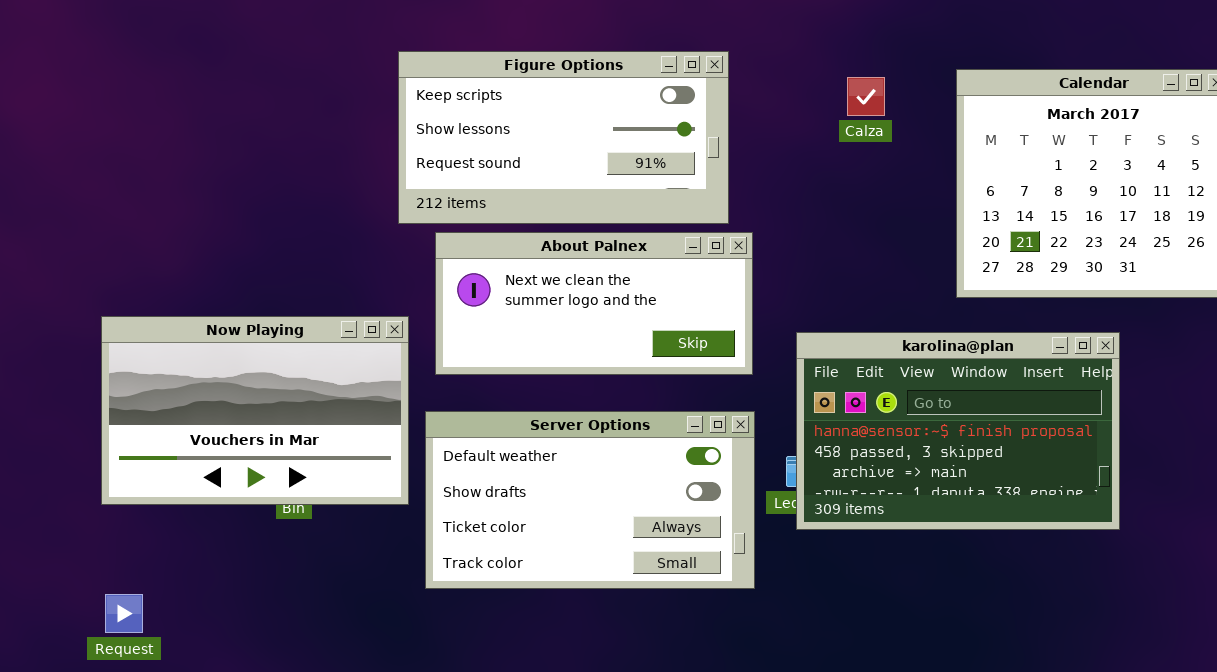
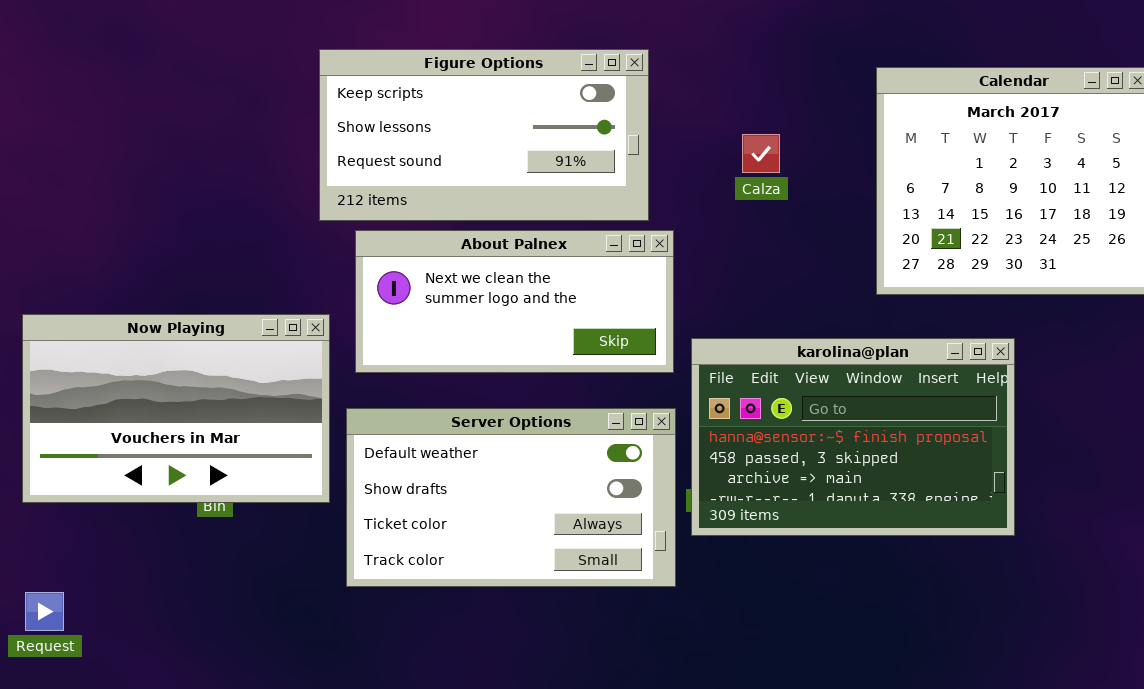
Calza: [847,77,885,116] -> [742,134,780,173], moved
karolina@plan: [796,332,1120,530] -> [691,338,1015,536], moved

